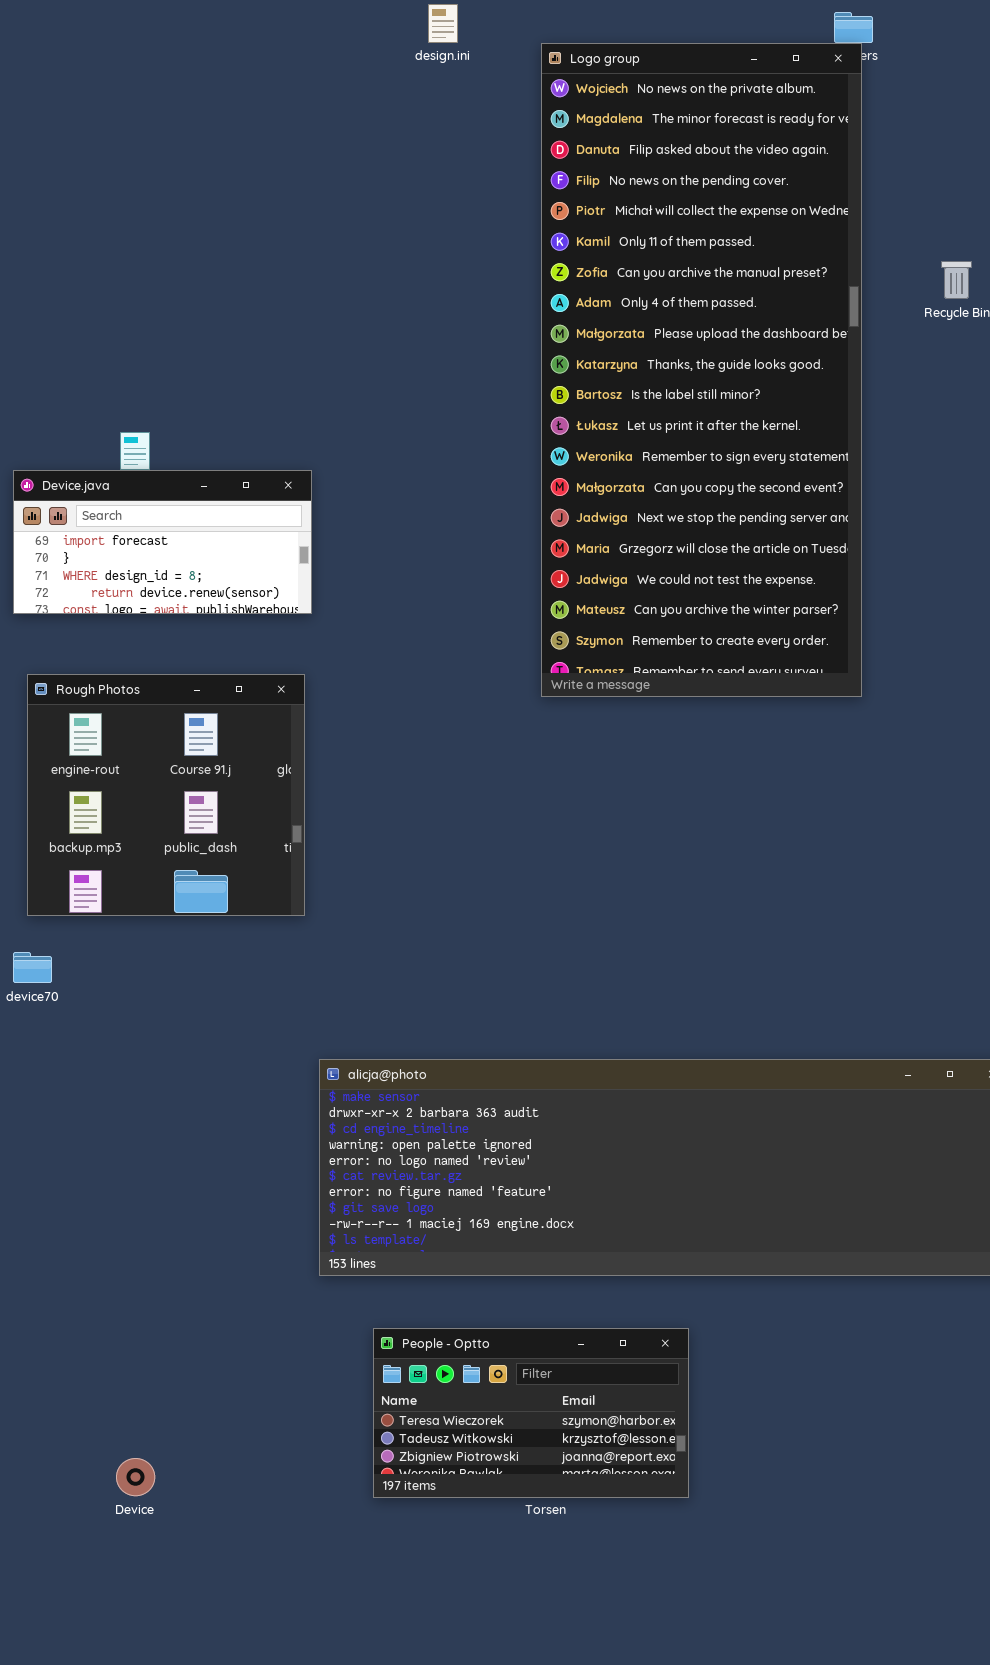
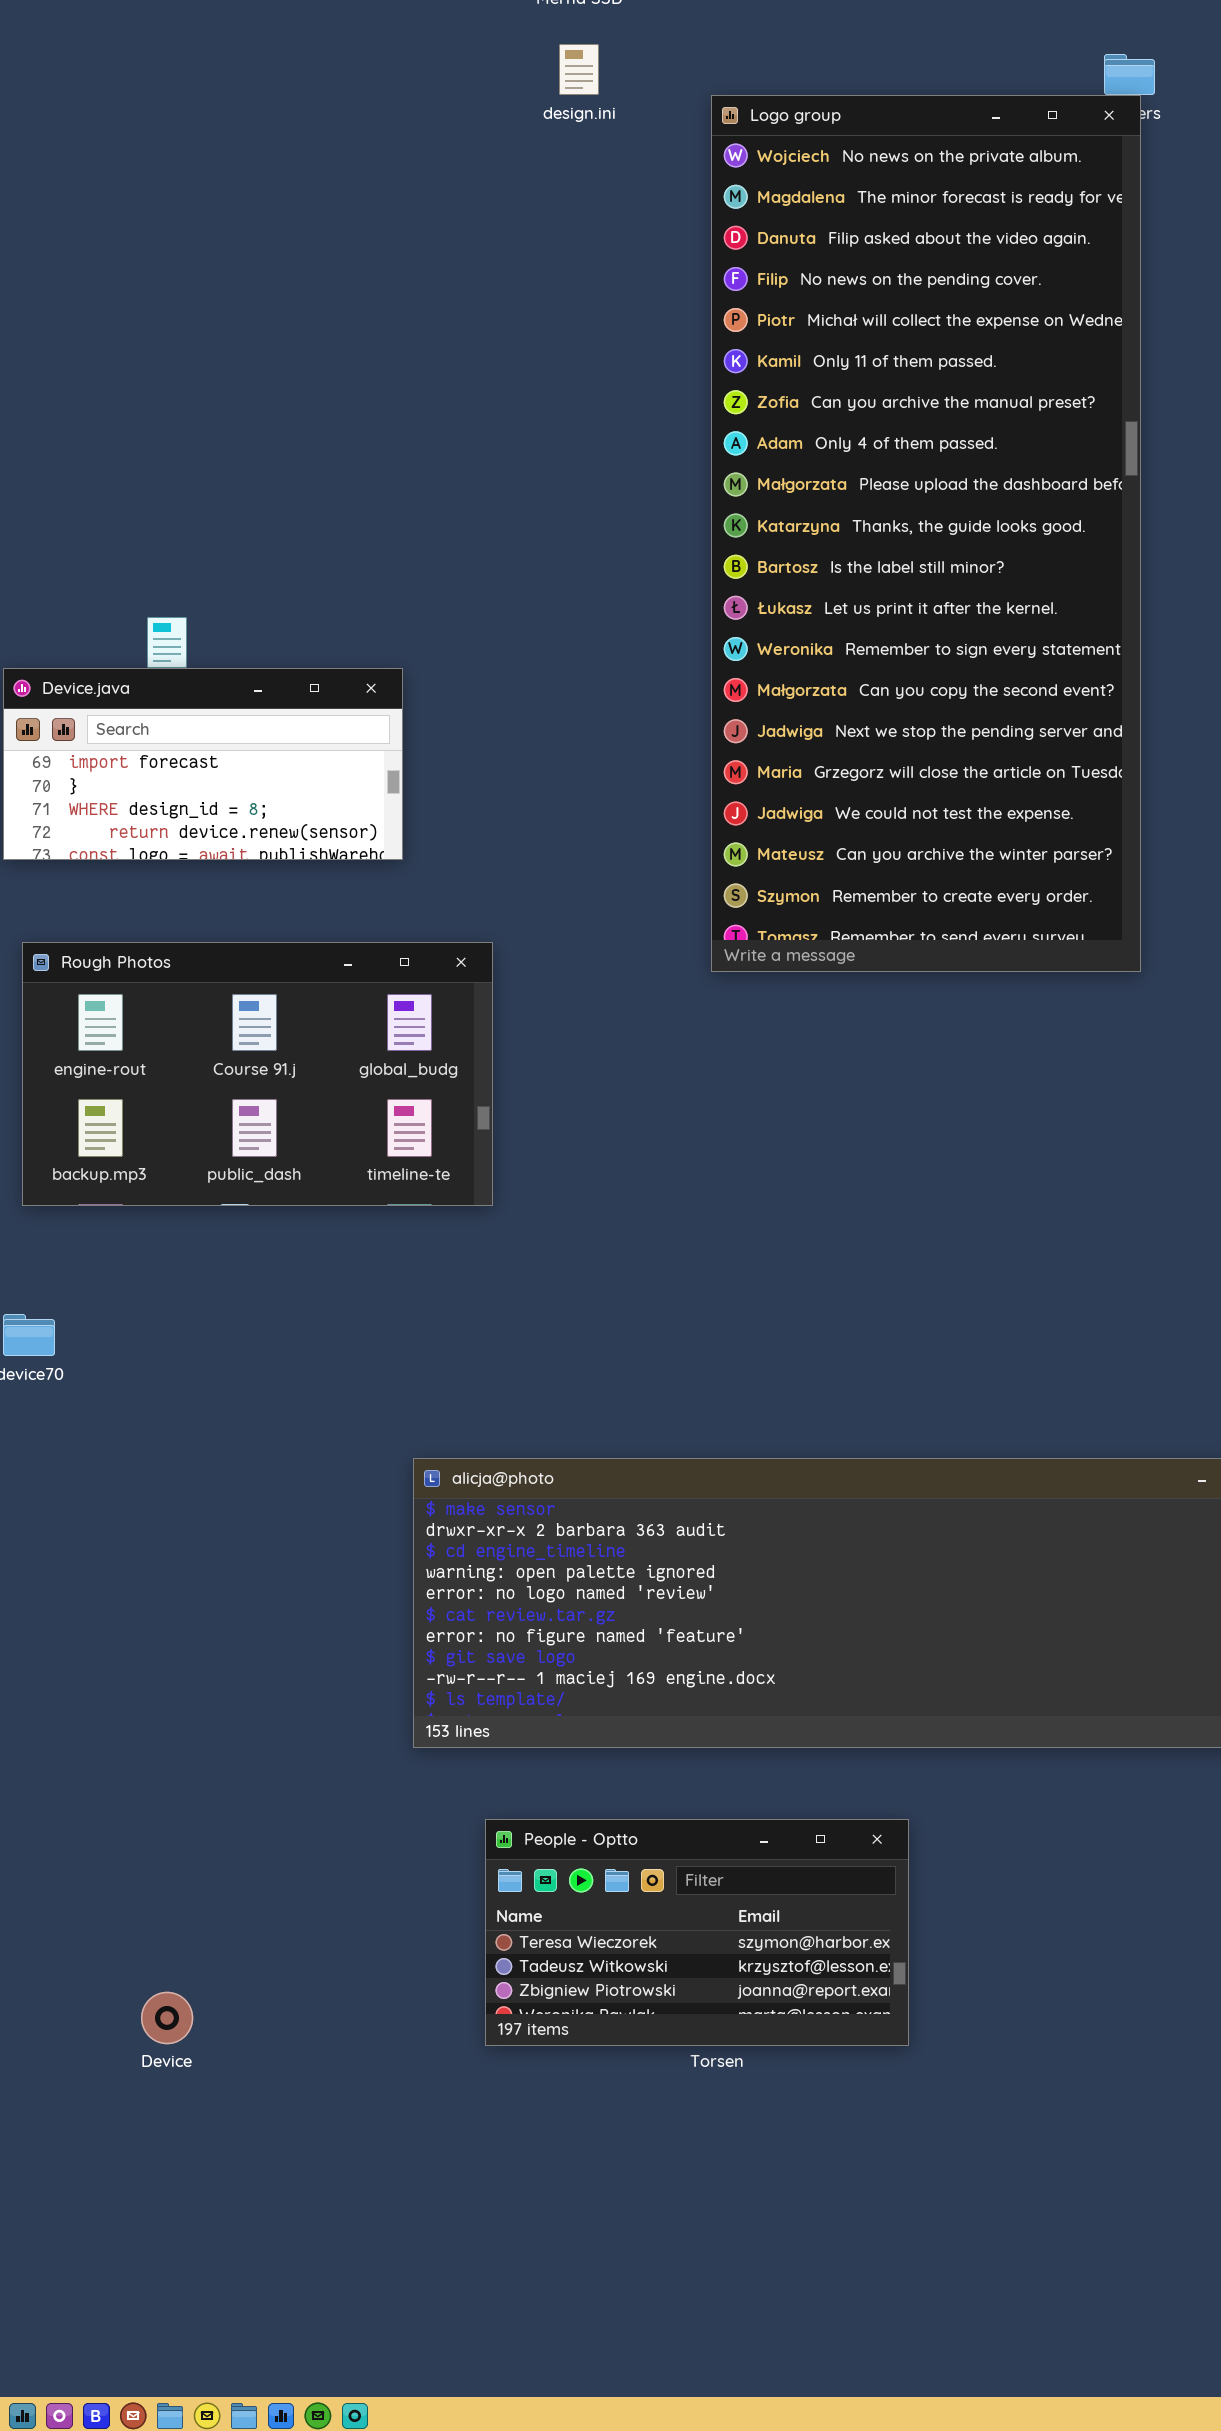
Rough Photos: [27,674,305,916] -> [22,942,493,1206], resized

